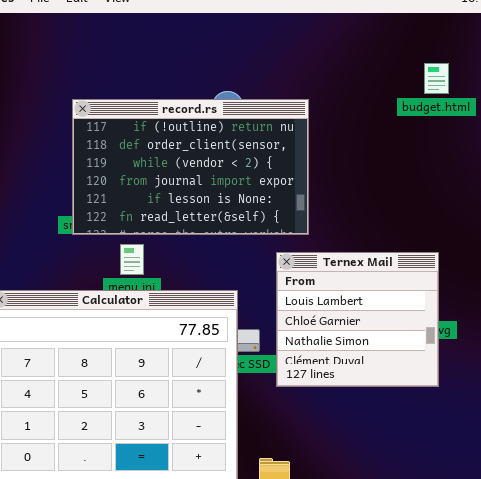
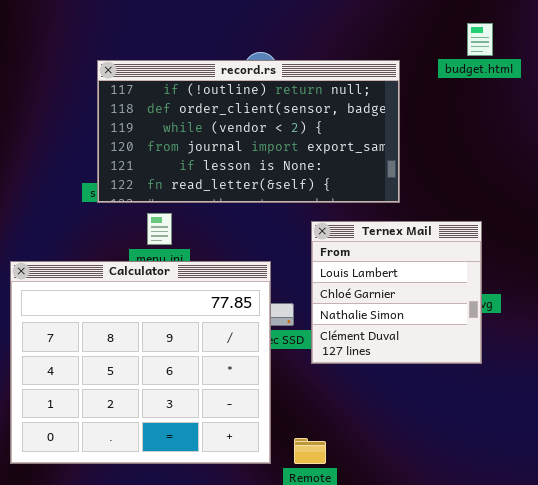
record.rs: [72,99,309,235] -> [97,60,400,203], resized

